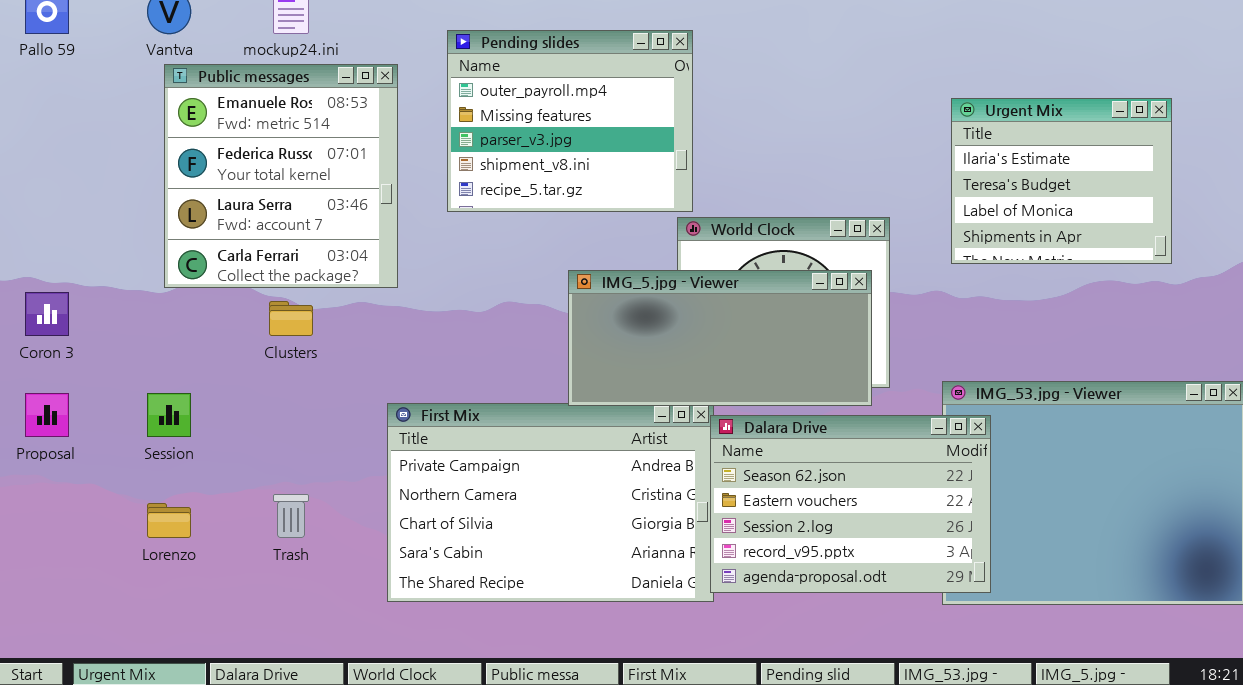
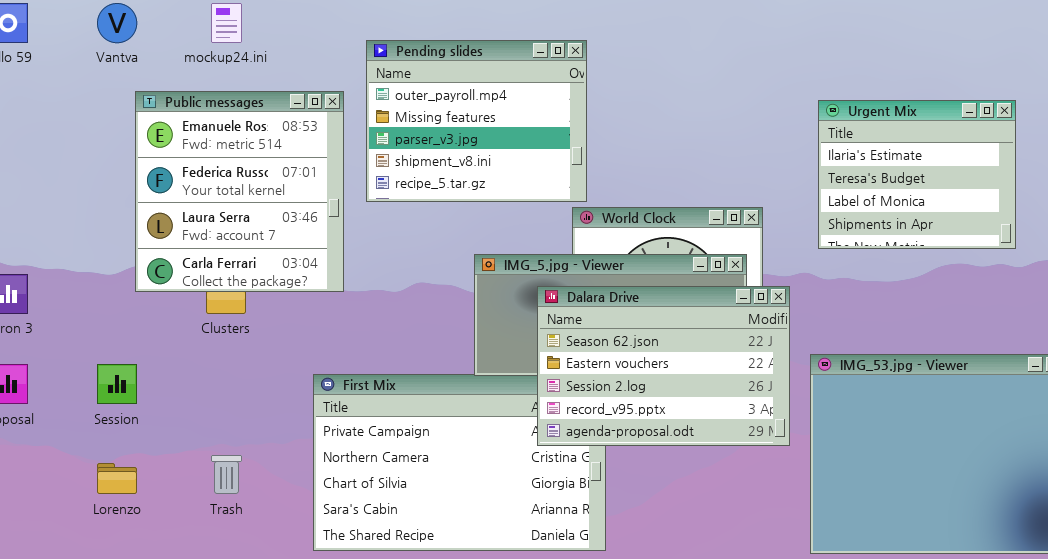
Public messages: [164,64,398,288] -> [135,91,344,292], moved
Dalara Drive: [710,415,991,593] -> [537,286,790,446], moved

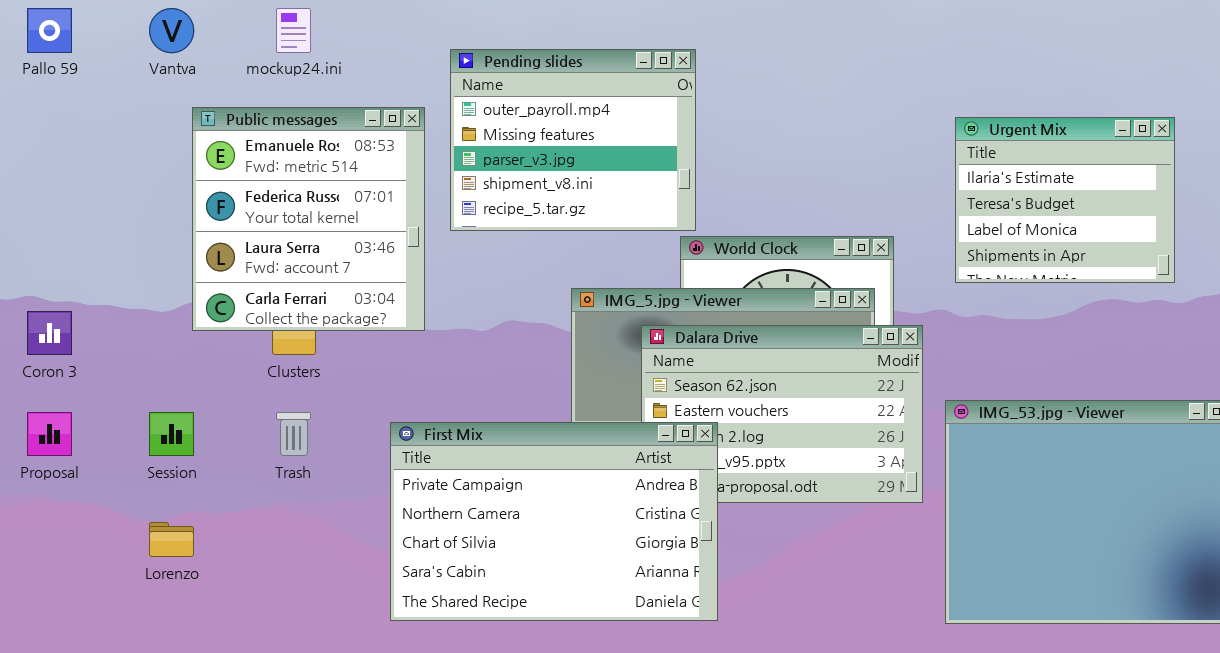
First Mix: [313,374,606,551] -> [390,422,718,621], raised
Trash: [211,455,242,494] -> [276,412,311,456], moved

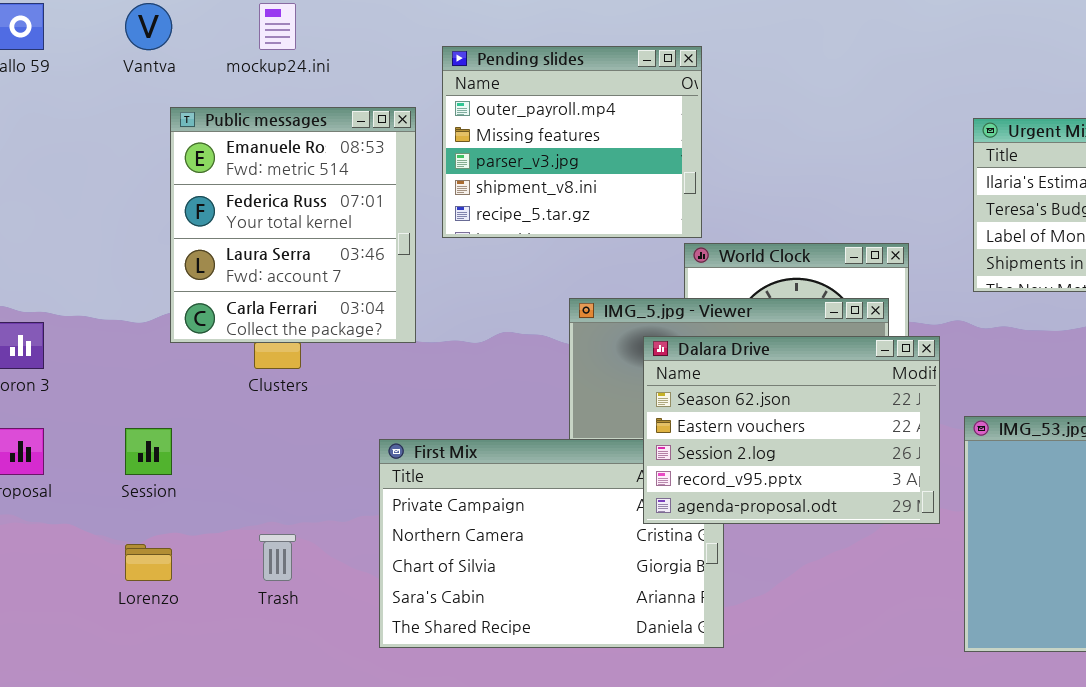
Dalara Drive: [641,325,923,503] -> [643,336,940,524], raised
Trash: [276,412,311,456] -> [259,534,296,581], moved

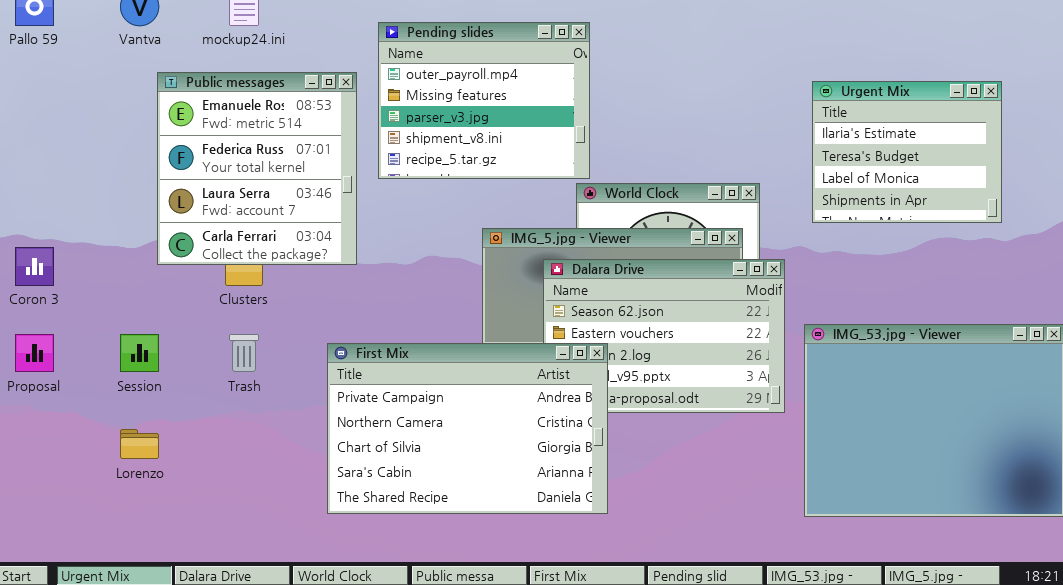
First Mix: [379,439,724,648] -> [327,343,608,514], raised
Trash: [259,534,296,581] -> [229,334,259,372], moved

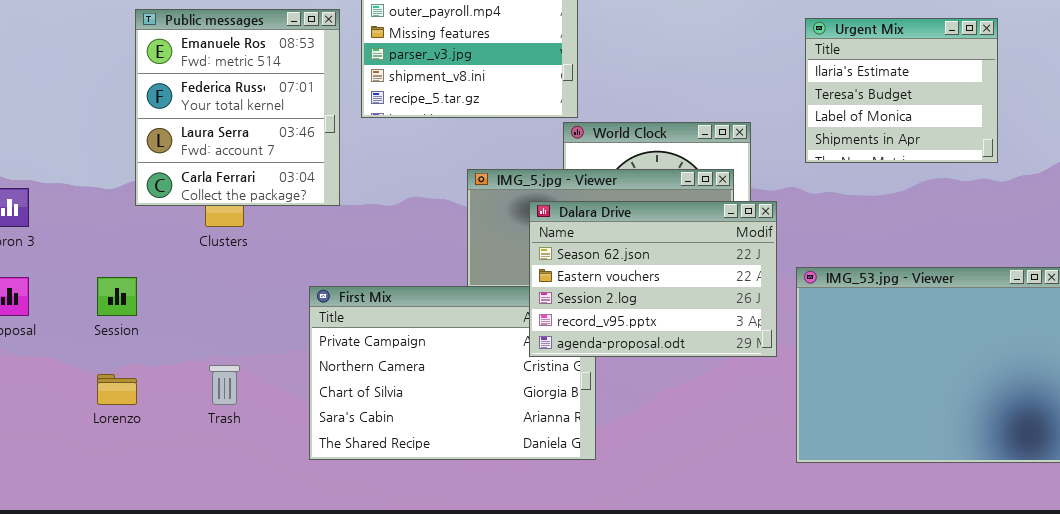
Dalara Drive: [543,259,785,413] -> [529,201,777,357], raised
Trash: [229,334,259,372] -> [209,365,240,405], moved

